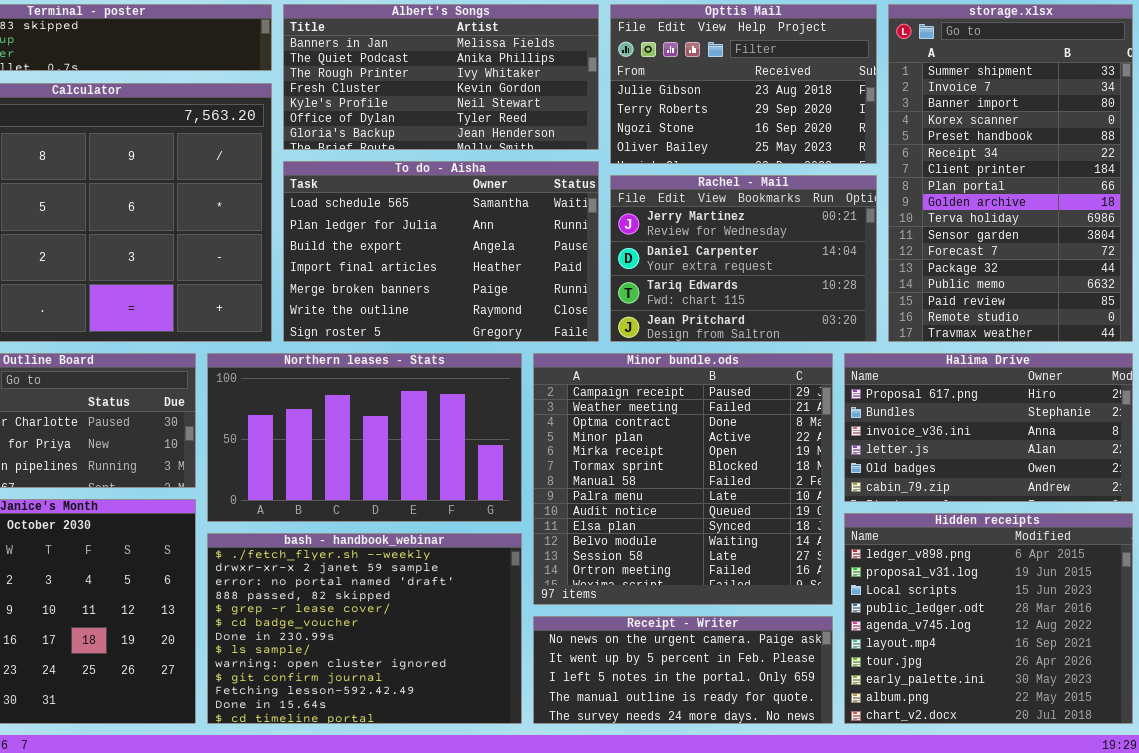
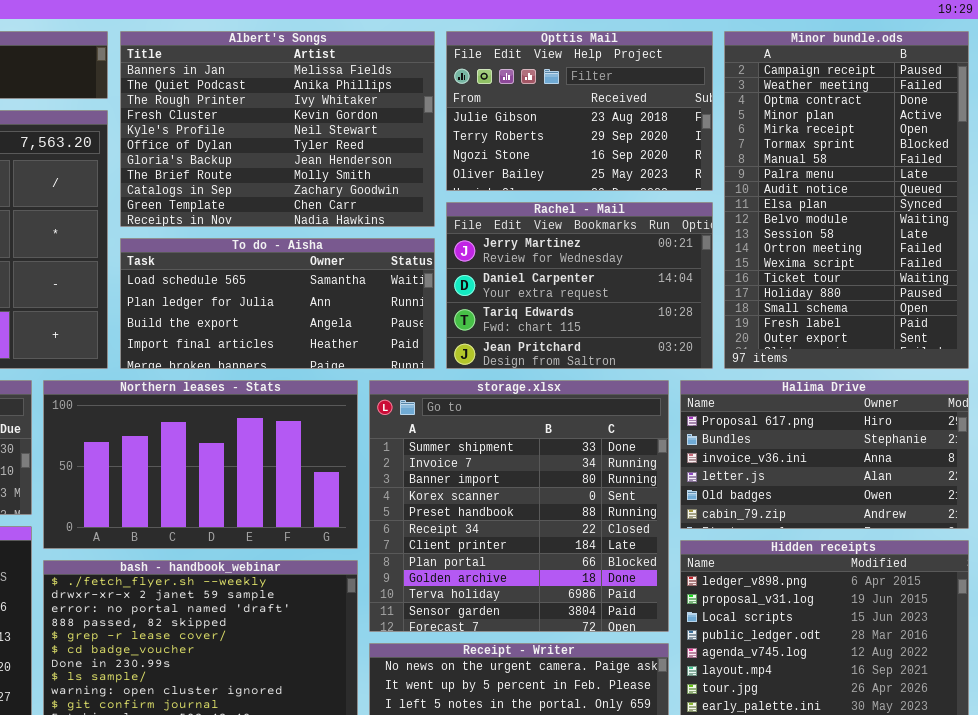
Albert's Songs: [283,4,599,150] -> [120,31,435,227], resized
storage.xlsx: [888,4,1133,342] -> [369,380,669,632], moved, resized
To do - Aisha: [283,161,599,342] -> [120,238,435,369], resized
Minor bundle.ods: [533,353,833,605] -> [724,31,969,369], moved, resized

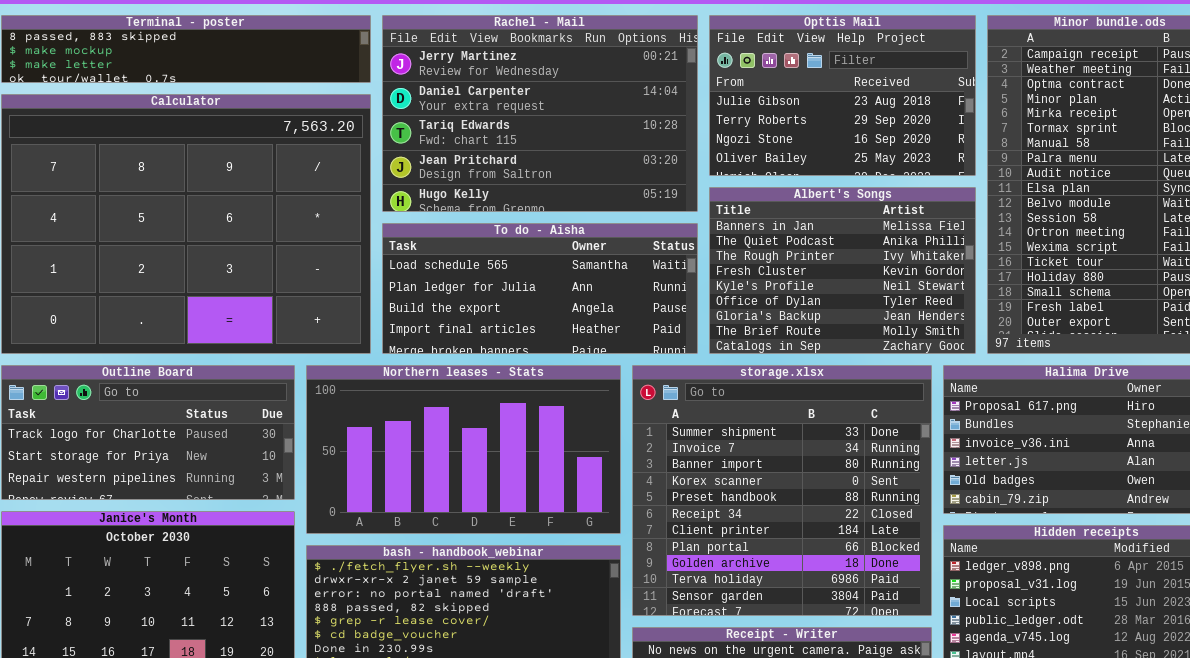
Albert's Songs: [120,31,435,227] -> [709,187,976,354], moved, resized
Rachel - Mail: [446,202,713,369] -> [382,15,698,212], moved, resized

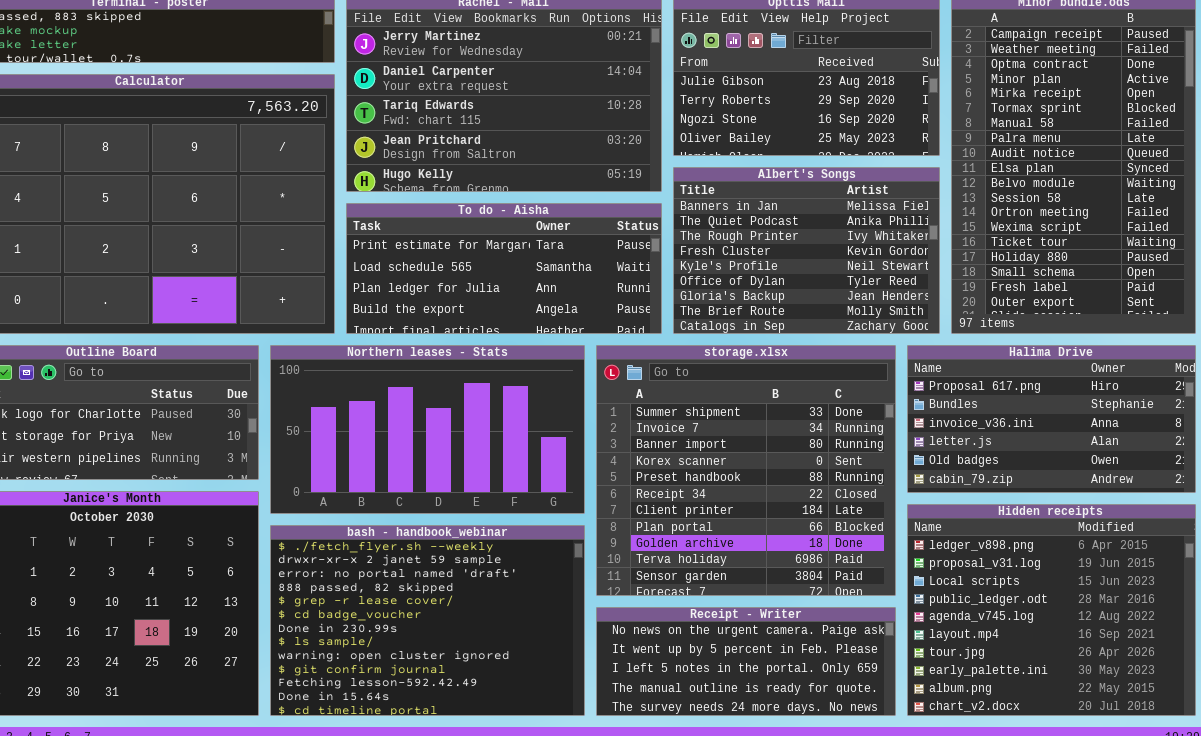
To do - Aisha: [382,223,698,354] -> [346,203,662,334], scrolled up 1 row

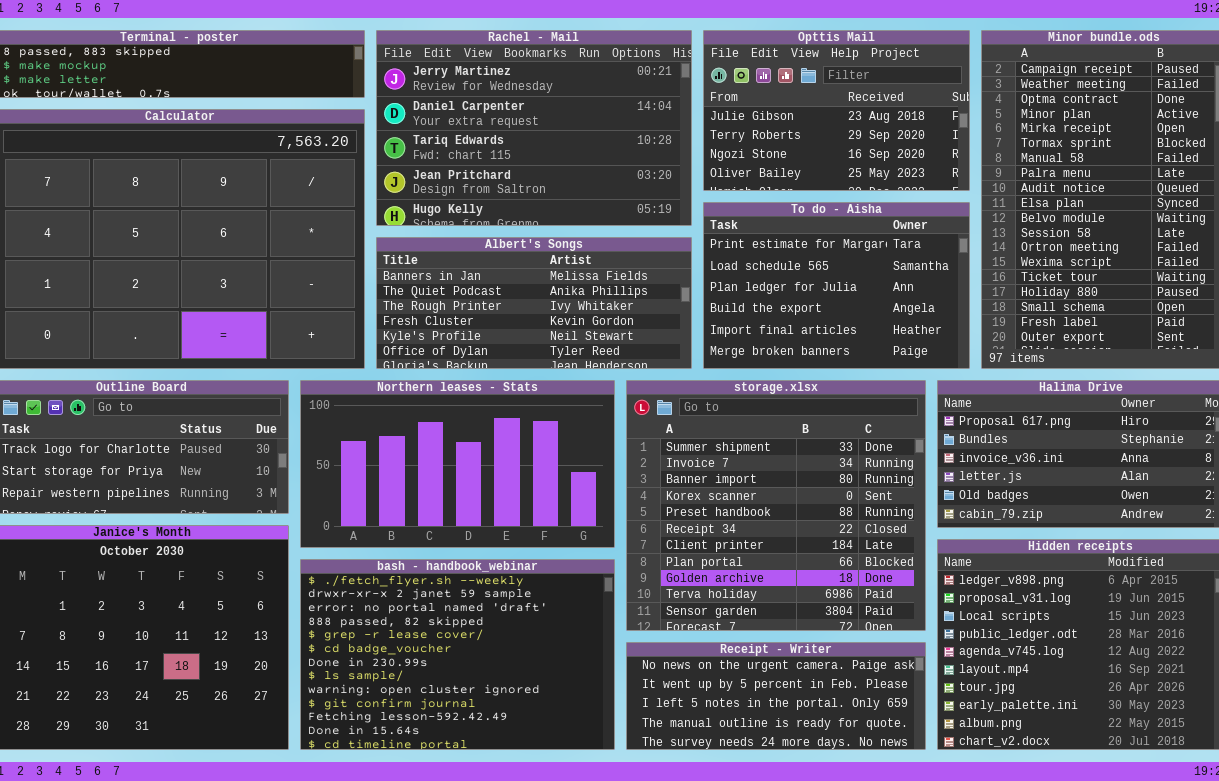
Albert's Songs: [673,167,940,334] -> [376,237,692,369], moved, resized
To do - Aisha: [346,203,662,334] -> [703,202,970,369], moved, resized

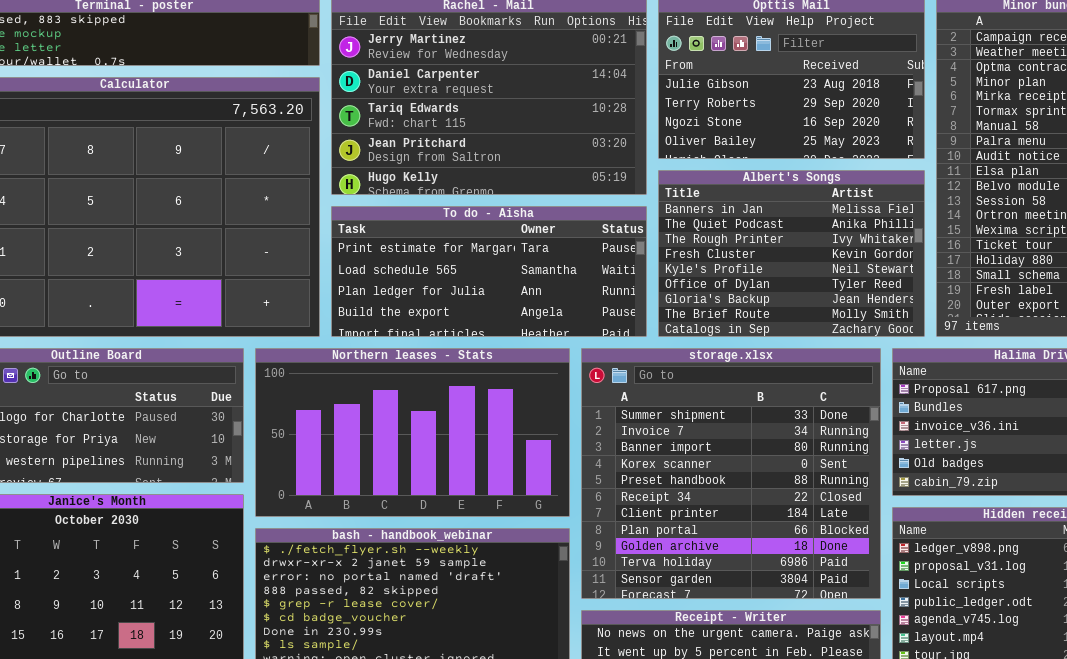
To do - Aisha: [703,202,970,369] -> [331,206,647,337], moved, resized
Albert's Songs: [376,237,692,369] -> [658,170,925,337], moved, resized

